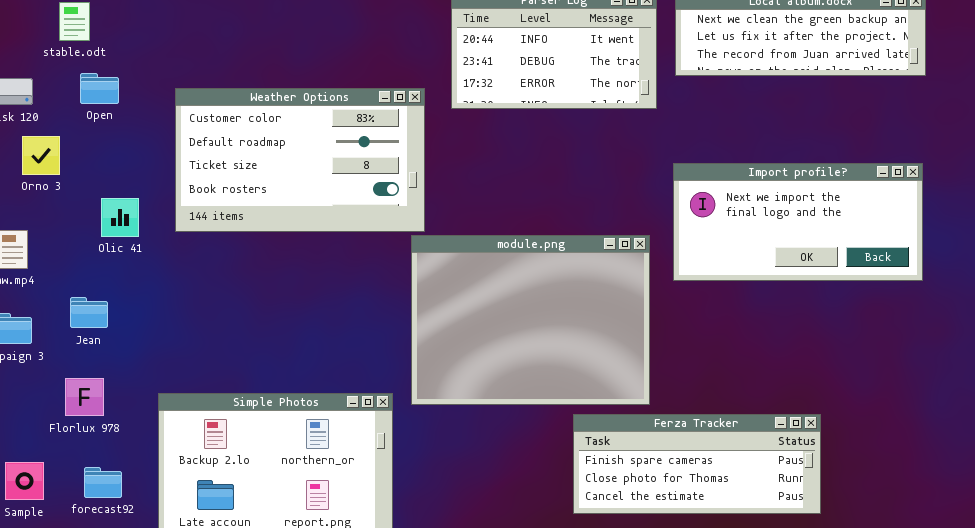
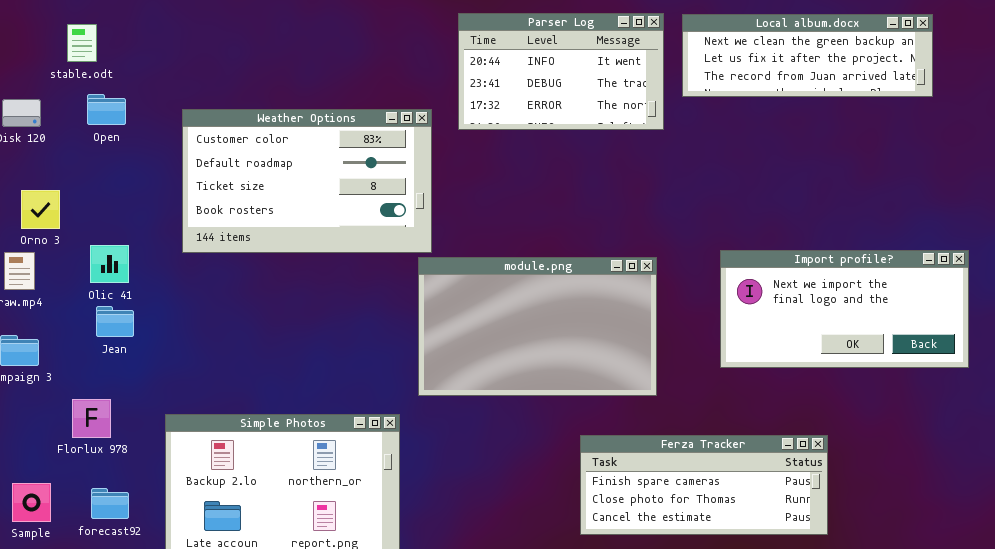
Orno 3: [22,136,60,175] -> [21,190,60,229], moved
Import profile?: [673,163,923,281] -> [720,250,969,368], moved
Olic 41: [101,198,139,237] -> [90,245,129,283], moved
module.png: [411,235,650,405] -> [418,257,657,396], resized
Jean: [70,297,108,328] -> [96,306,134,337], moved

